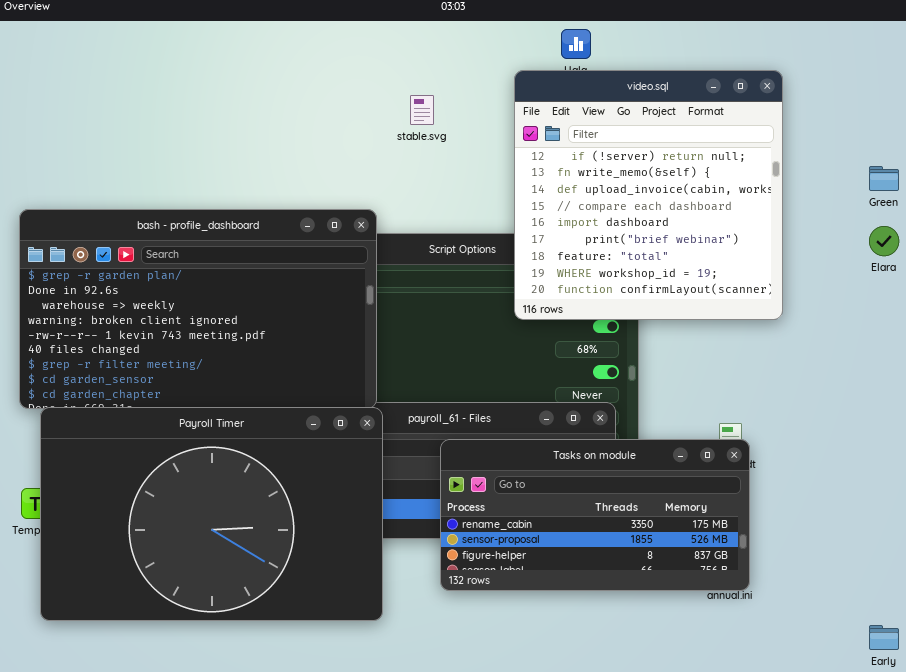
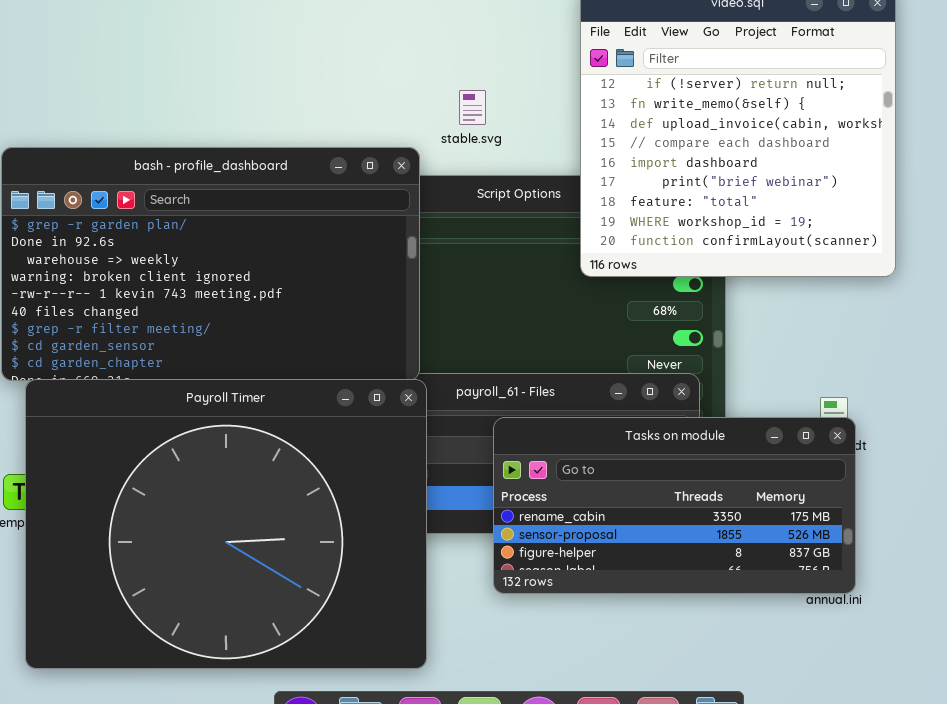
stable.svg: [410,95,434,125] -> [459,90,486,125], moved
Payroll Timer: [40,407,383,621] -> [25,379,427,669], resized

